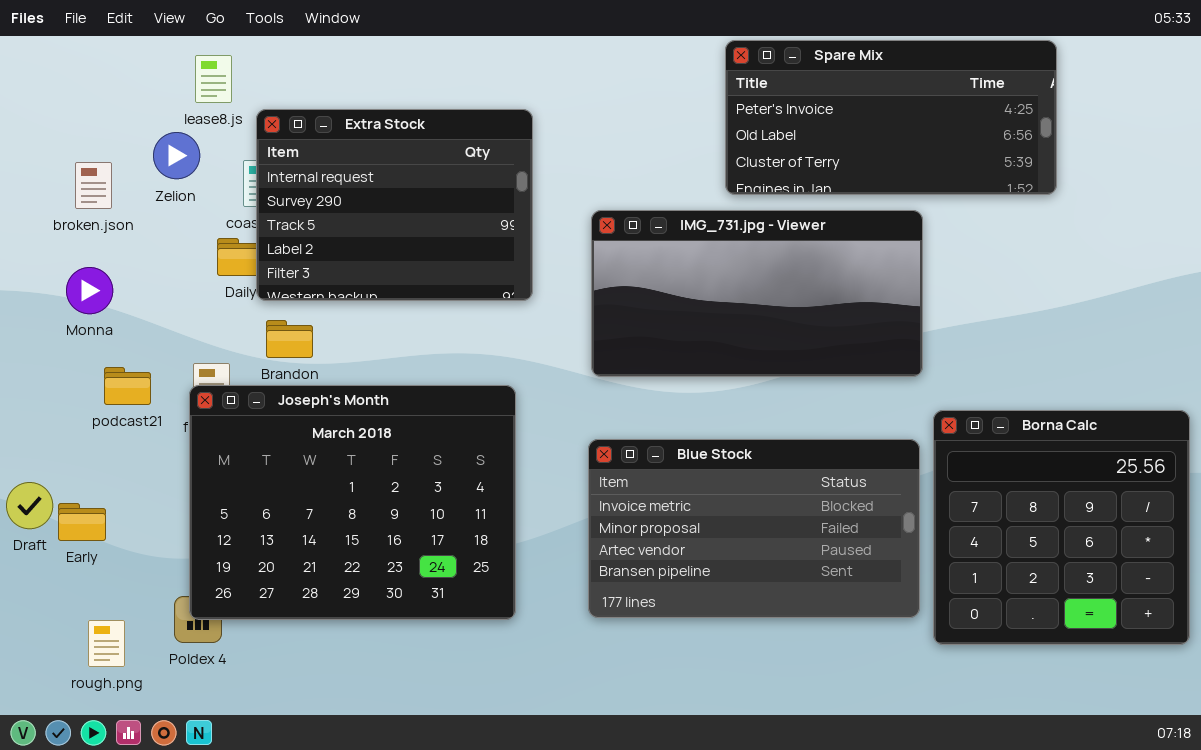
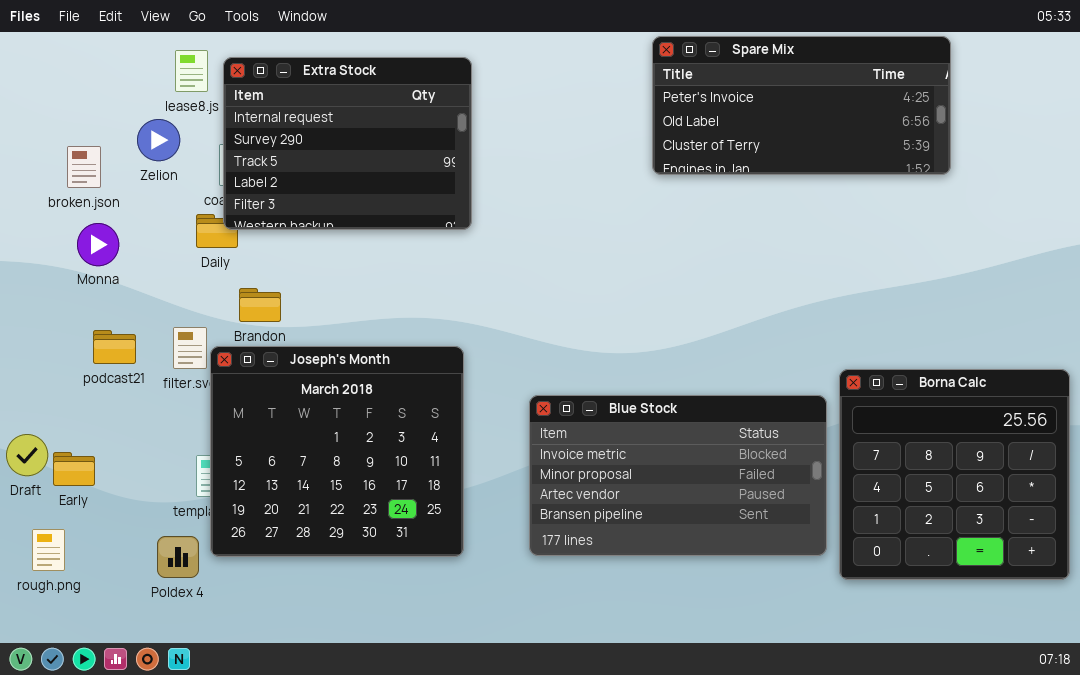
Extra Stock: [256,109,533,301] -> [223,57,472,230], moved
IMG_731.jpg - Viewer: [591,210,923,377] -> none, closed
Monna: [66,267,113,314] -> [77,223,119,266], moved
Joseph's Month: [189,385,516,620] -> [210,346,464,557], resized
rough.png: [88,620,125,667] -> [32,529,65,571], moved

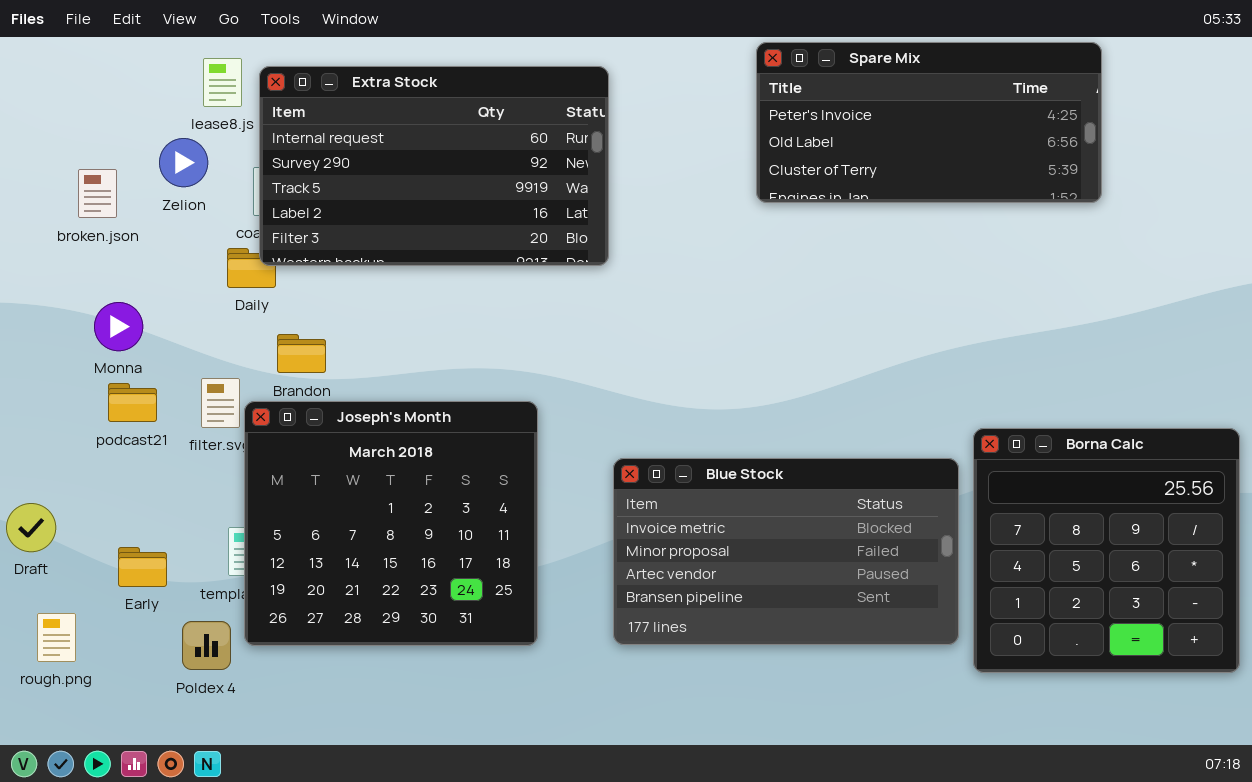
Extra Stock: [223,57,472,230] -> [259,66,609,266], resized
Monna: [77,223,119,266] -> [94,302,143,351], moved
Early: [53,452,95,486] -> [118,547,167,587], moved

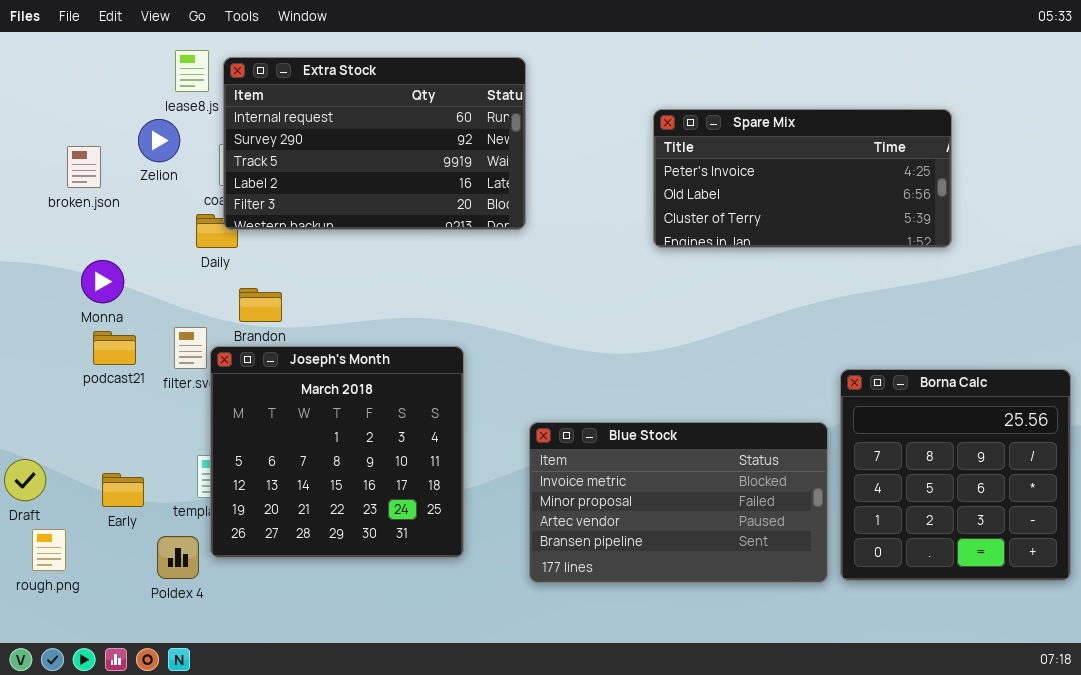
Spare Mix: [756,42,1102,203] -> [653,109,952,248], moved
Blue Stock: [613,458,959,645] -> [529,422,828,583], moved
Draft: [6,503,56,552] -> [4,459,46,501], moved

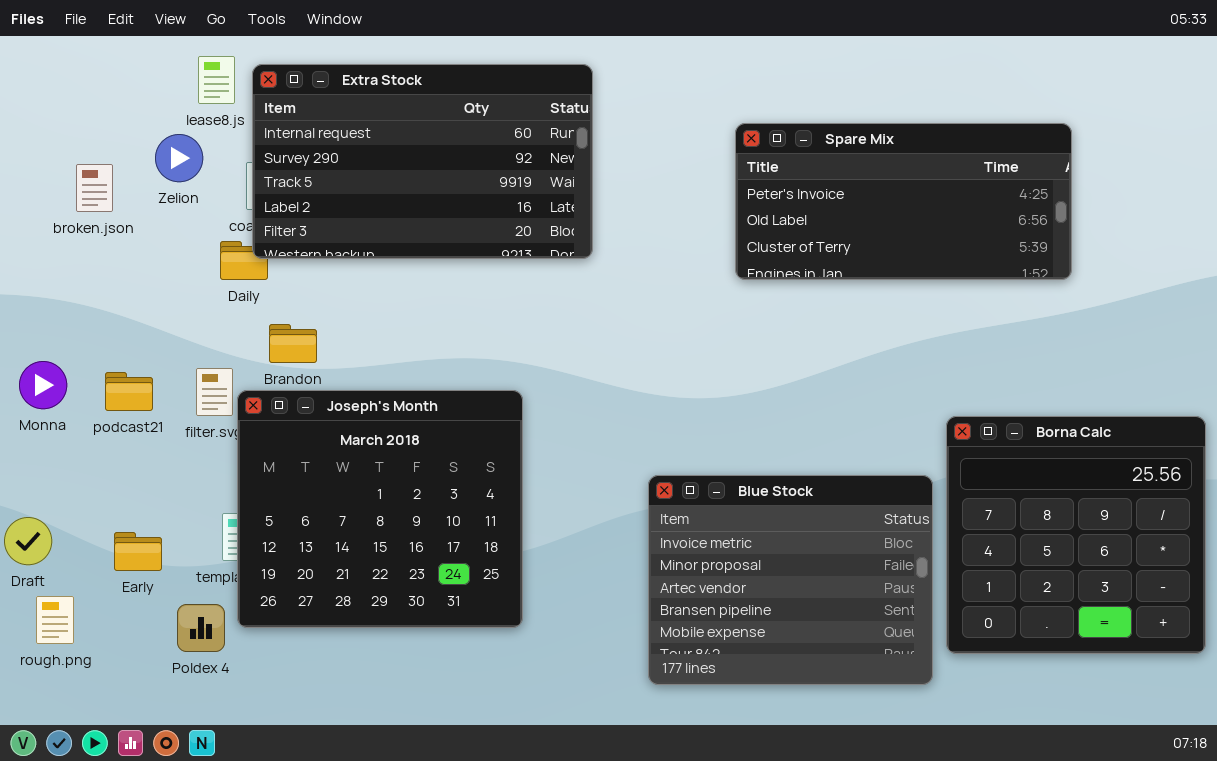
Monna: [81,260,124,303] -> [19,361,67,409], moved
Blue Stock: [529,422,828,583] -> [648,475,933,685], resized

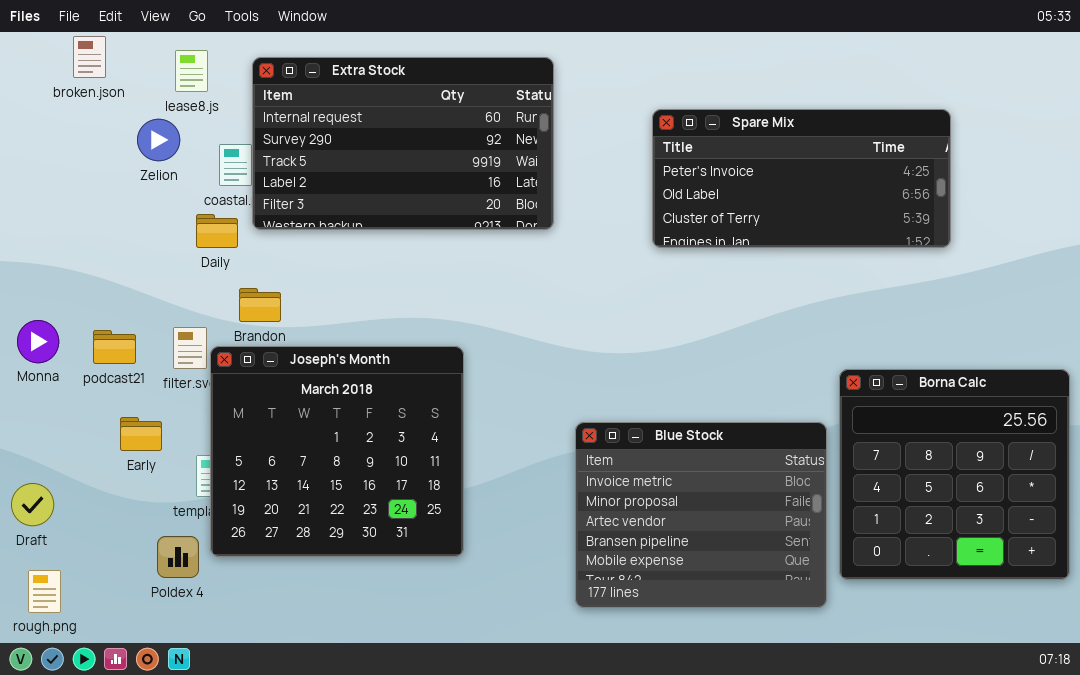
Extra Stock: [252,64,593,259] -> [252,57,554,230], moved
broken.json: [76,164,113,212] -> [73,36,106,78], moved
Draft: [4,517,52,565] -> [11,483,54,526], moved
Early: [114,532,162,571] -> [120,417,162,451], moved
rough.png: [36,596,74,644] -> [28,570,61,613], moved

